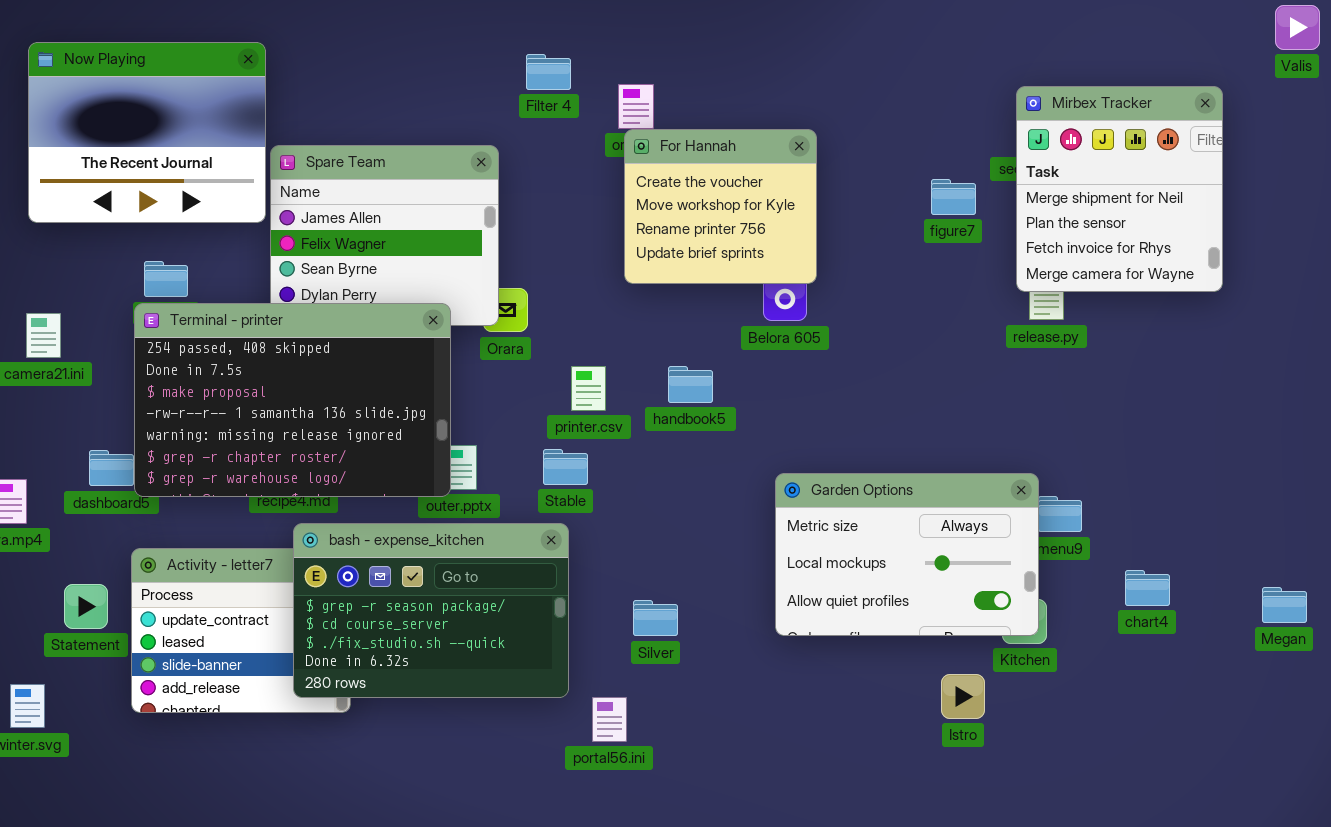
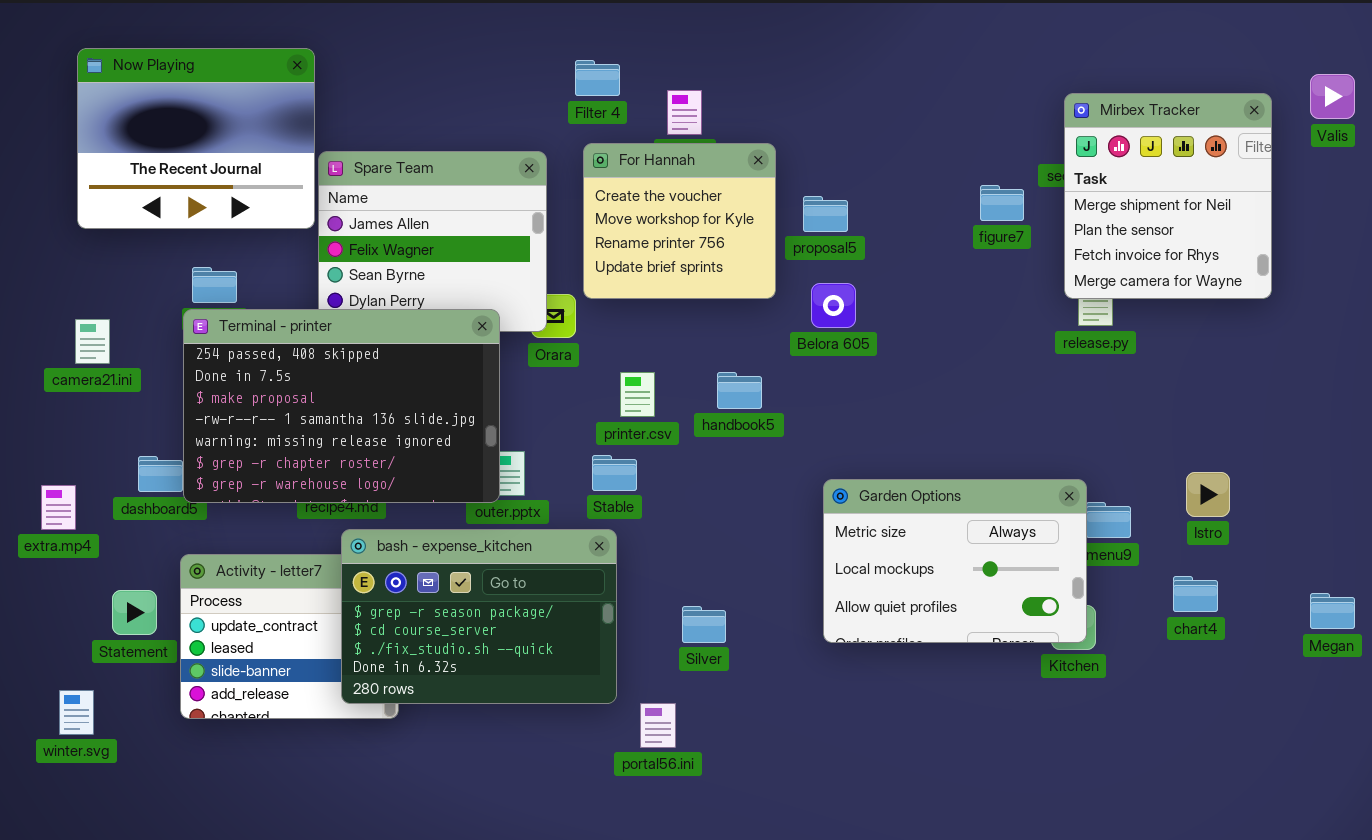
Valis: [1275,5,1320,50] -> [1310,74,1355,119], moved
For Hannah: [624,129,817,284] -> [583,143,776,299], moved
Istro: [941,674,985,719] -> [1186,472,1230,517], moved

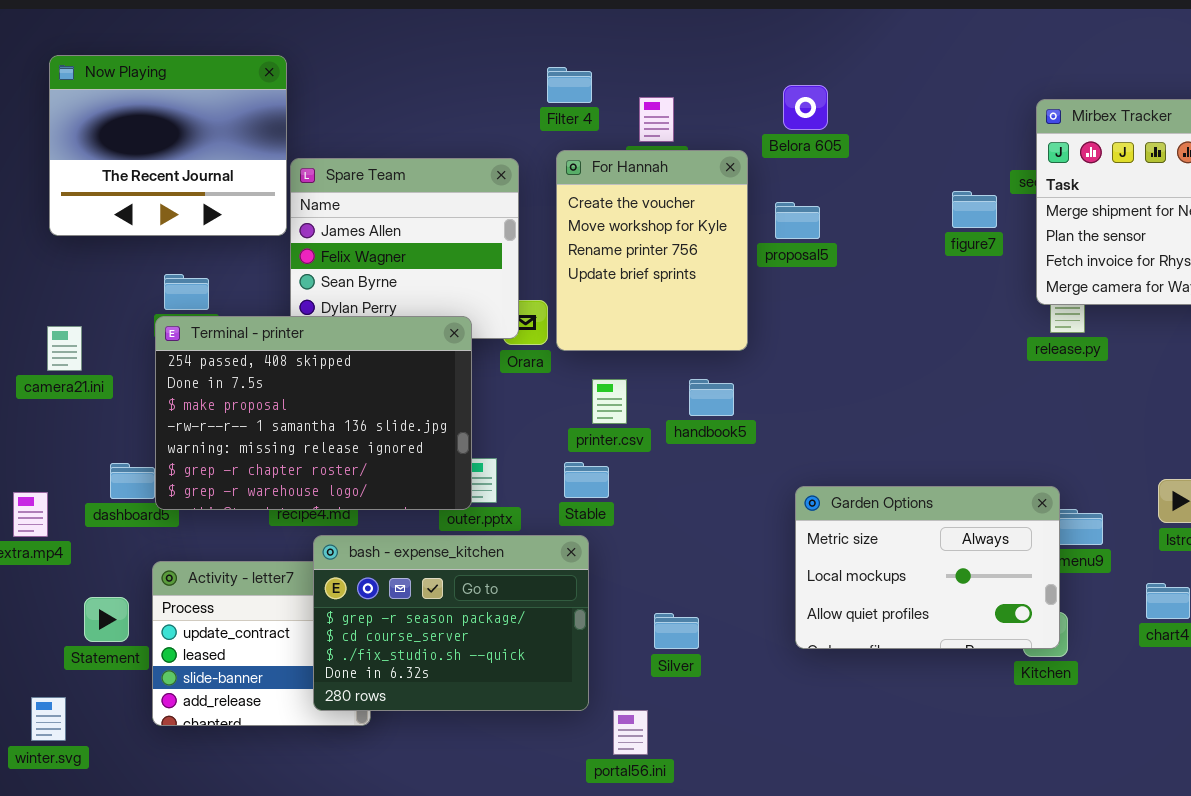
For Hannah: [583,143,776,299] -> [556,150,748,351], resized
Belora 605: [811,283,856,328] -> [783,85,828,130], moved

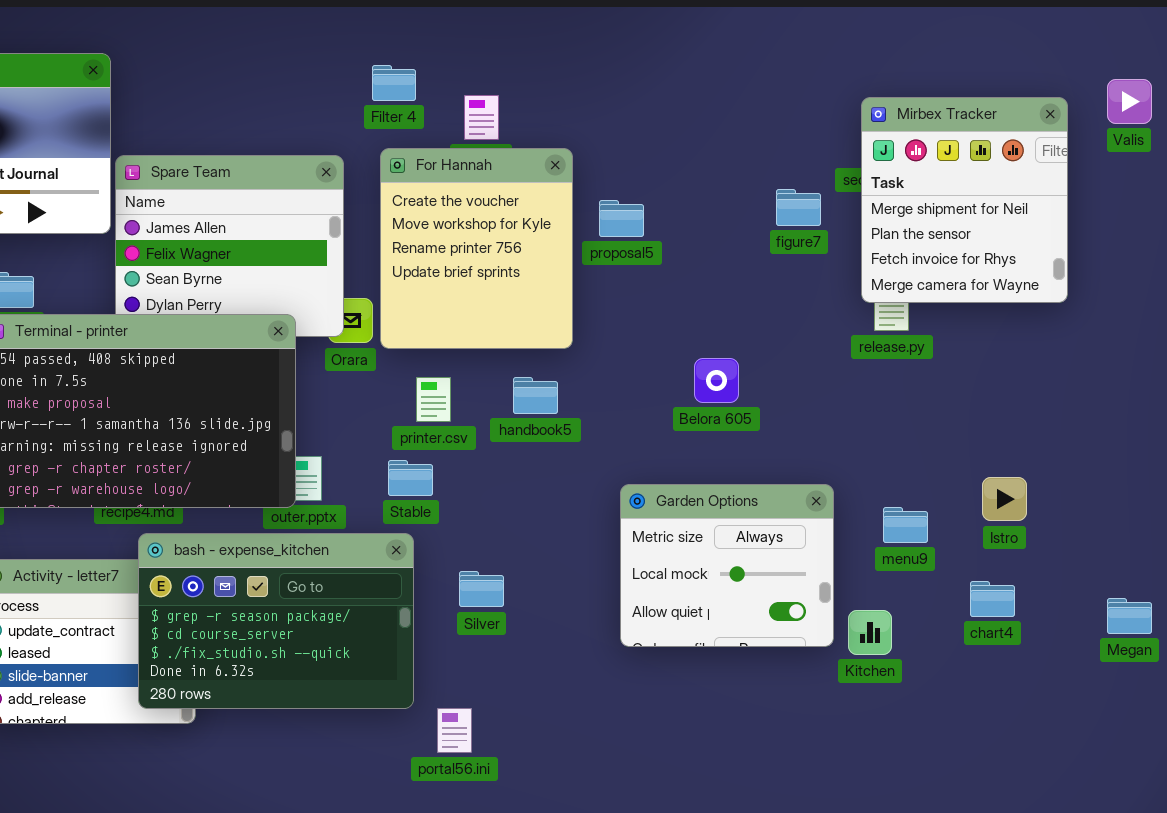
Belora 605: [783,85,828,130] -> [694,358,739,403], moved
Garden Options: [795,486,1060,649] -> [620,484,834,647], resized
Silver: [654,613,699,649] -> [459,571,504,607], moved

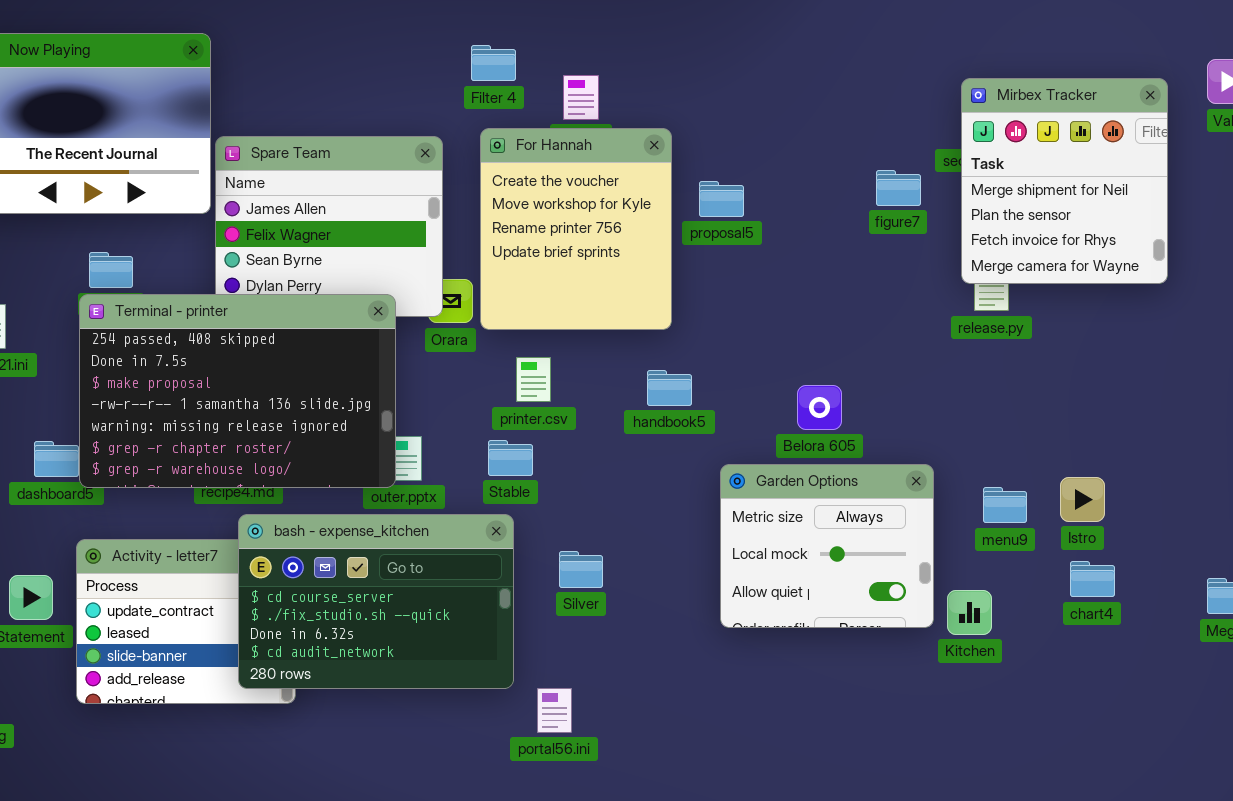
Belora 605: [694,358,739,403] -> [797,385,842,430], moved
handbook5: [513,377,558,414] -> [647,370,692,406], moved
Istro: [982,477,1027,521] -> [1060,477,1105,522], moved
bash - expense_kitchen: [138,533,414,709] -> [238,514,514,689], scrolled down 1 row

